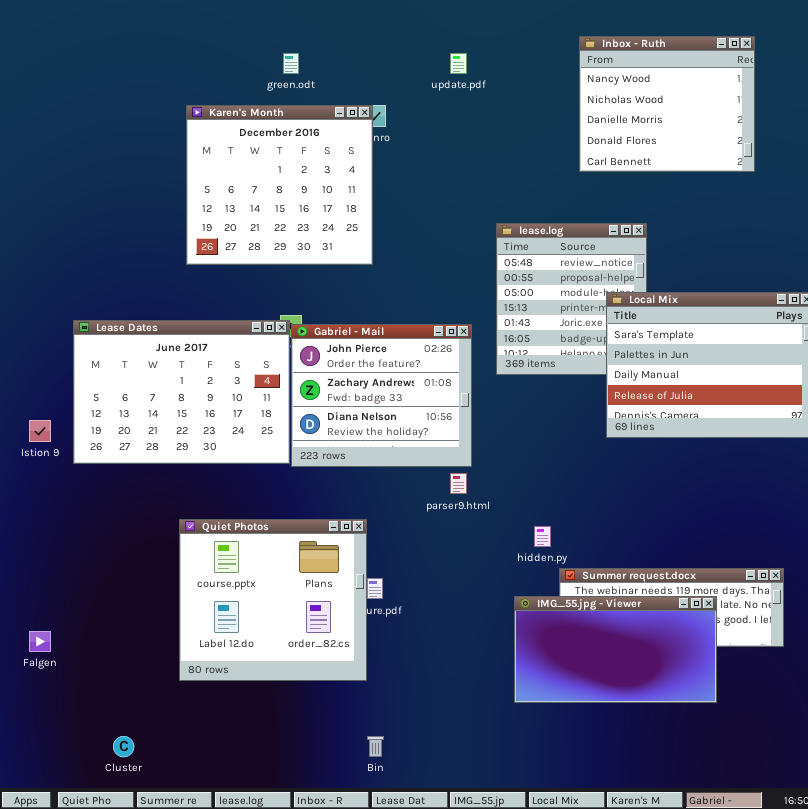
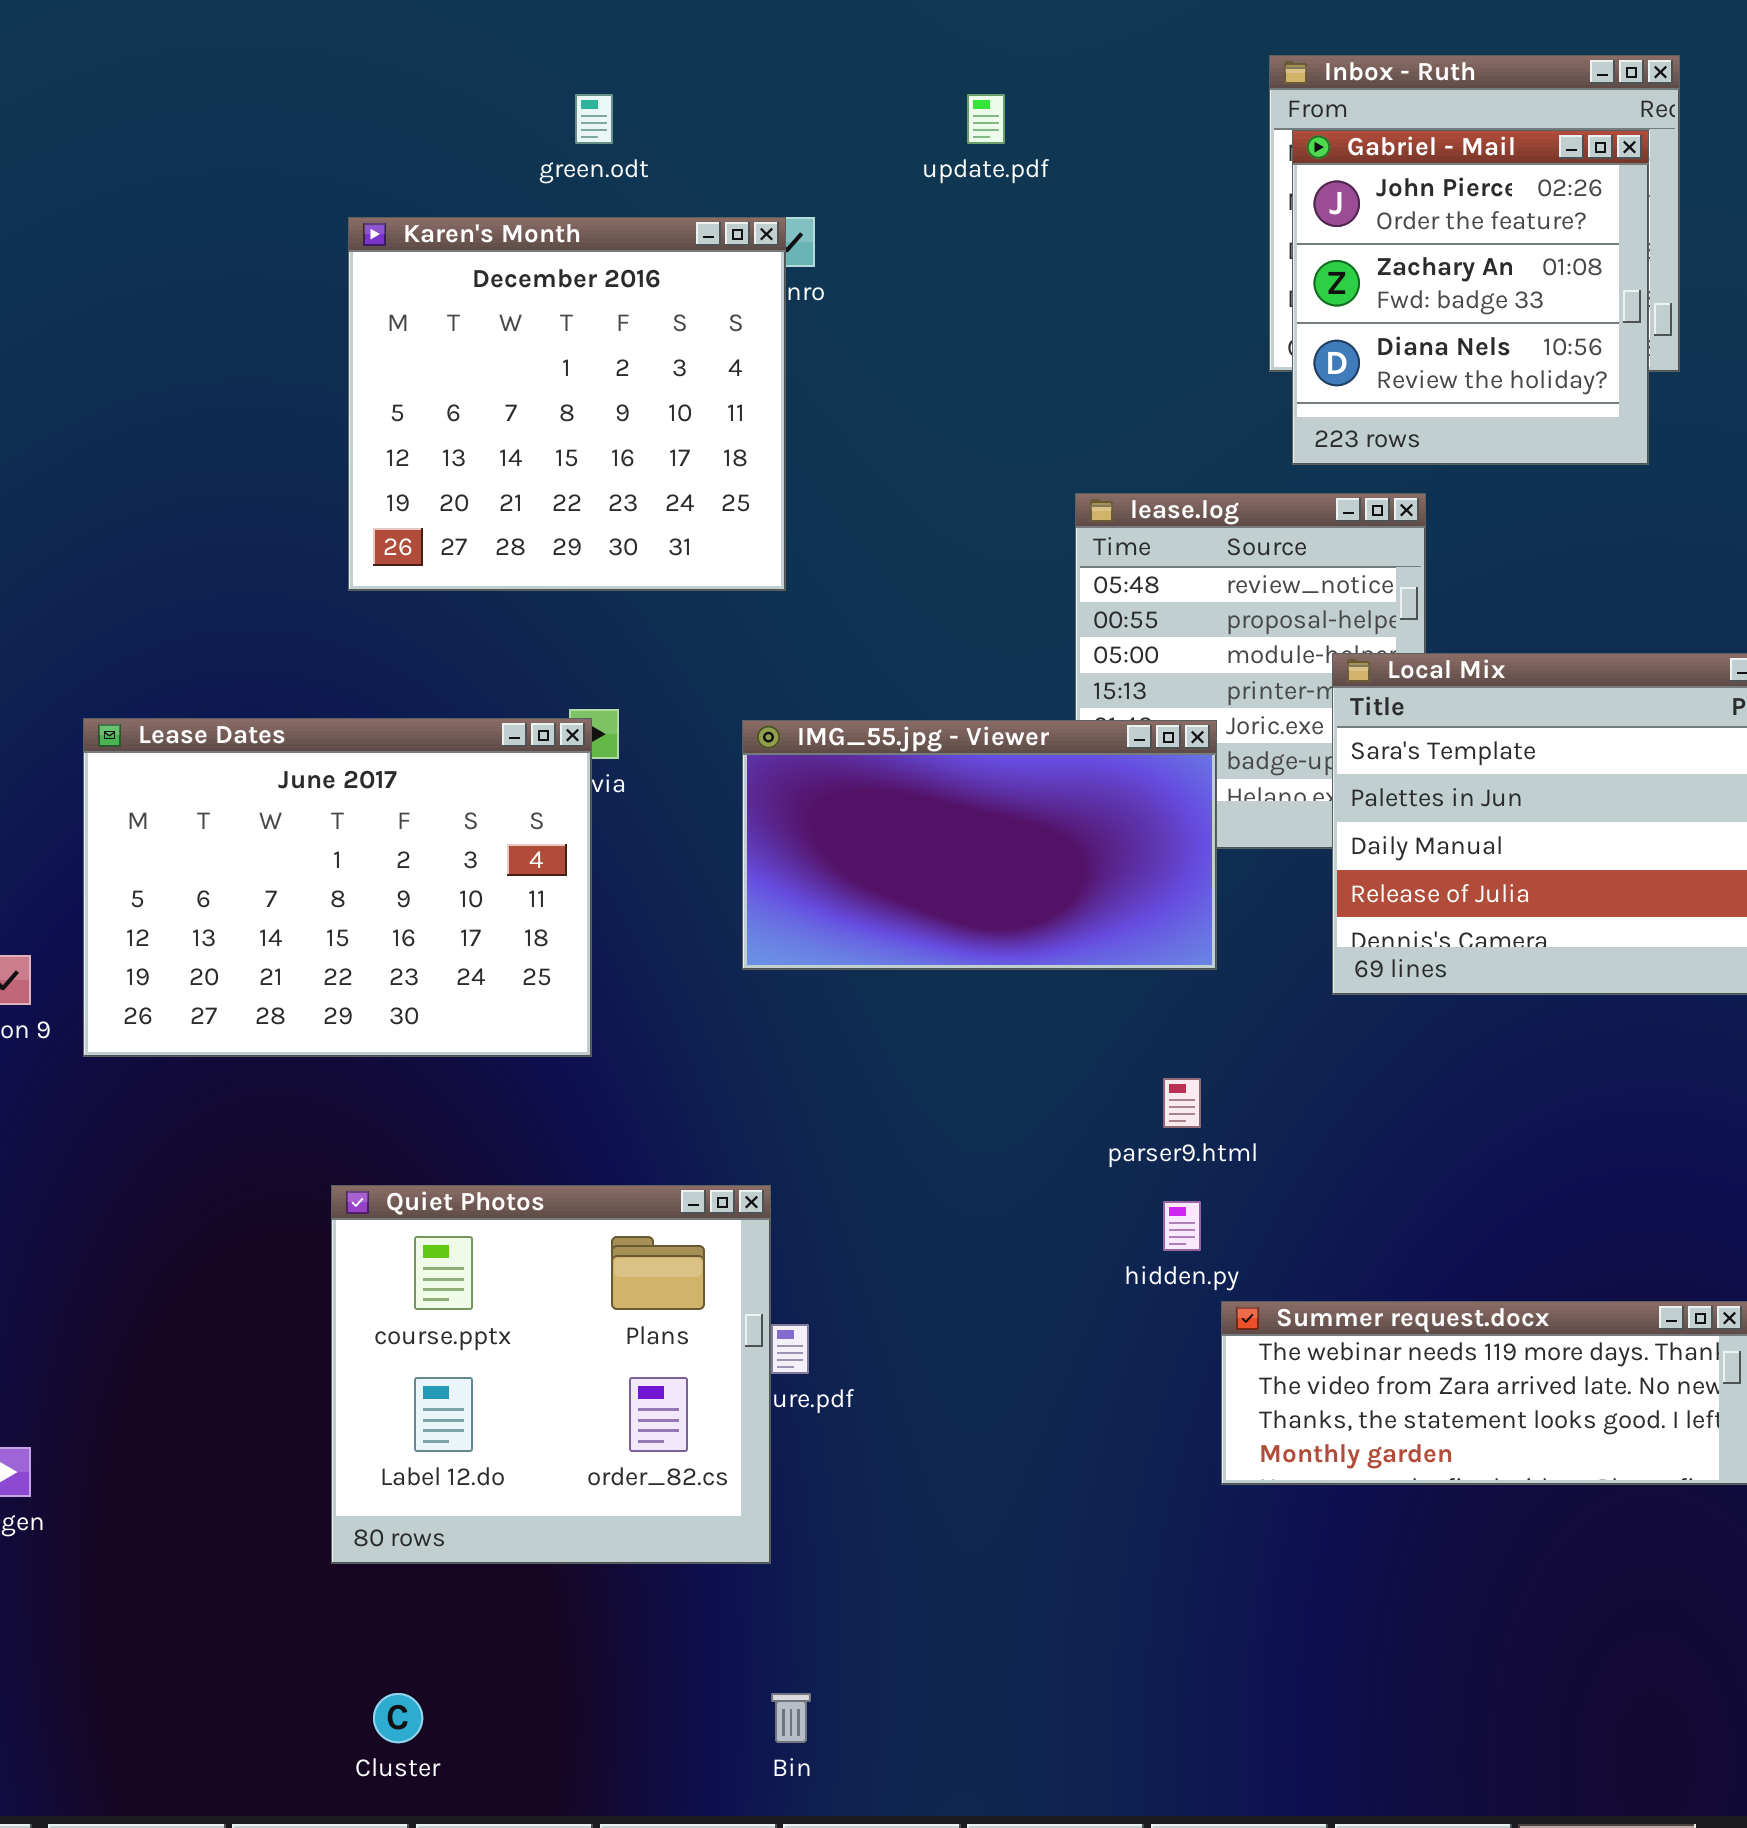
Gabriel - Mail: [291,324,472,467] -> [1292,130,1649,465], moved, resized
parser9.html: [450,473,467,494] -> [1163,1078,1201,1128], moved
IMG_55.jpg - Viewer: [514,596,717,703] -> [742,720,1217,970], moved
Cluster: [113,736,134,757] -> [373,1693,423,1743], moved

